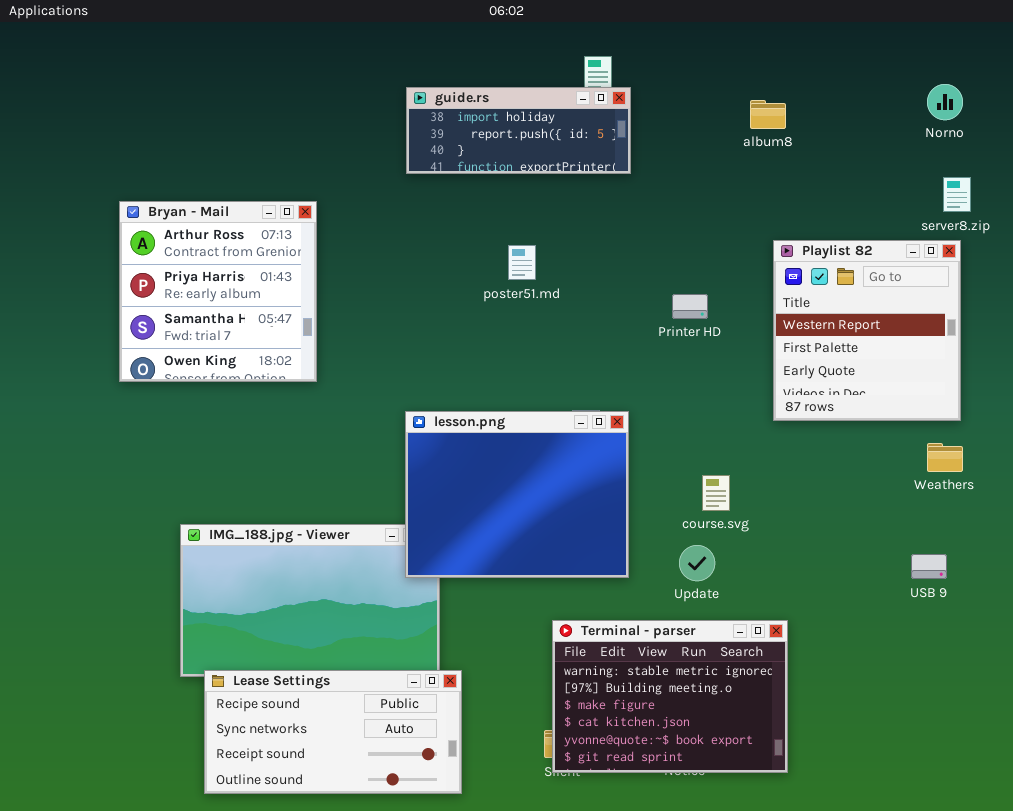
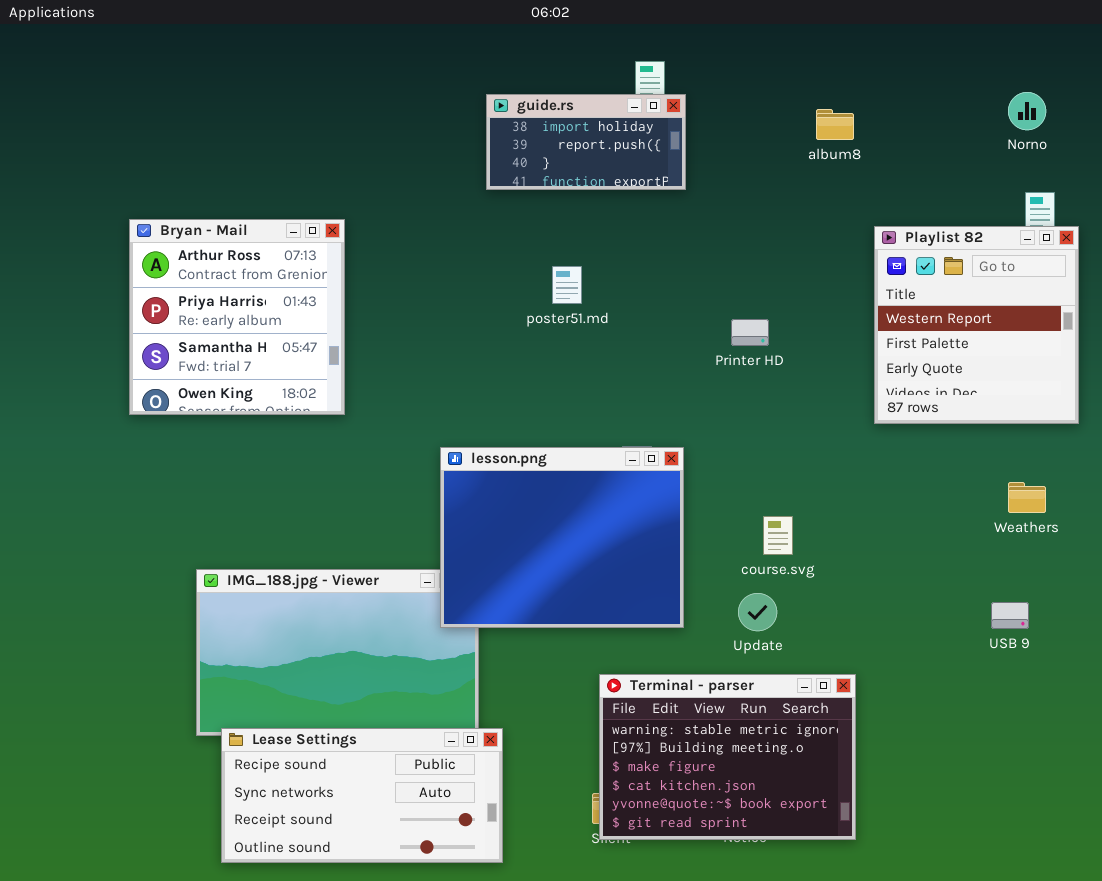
guide.rs: [406,87,631,174] -> [486,94,686,190], resized
Playlist 82: [773,240,961,421] -> [874,226,1079,424], moved

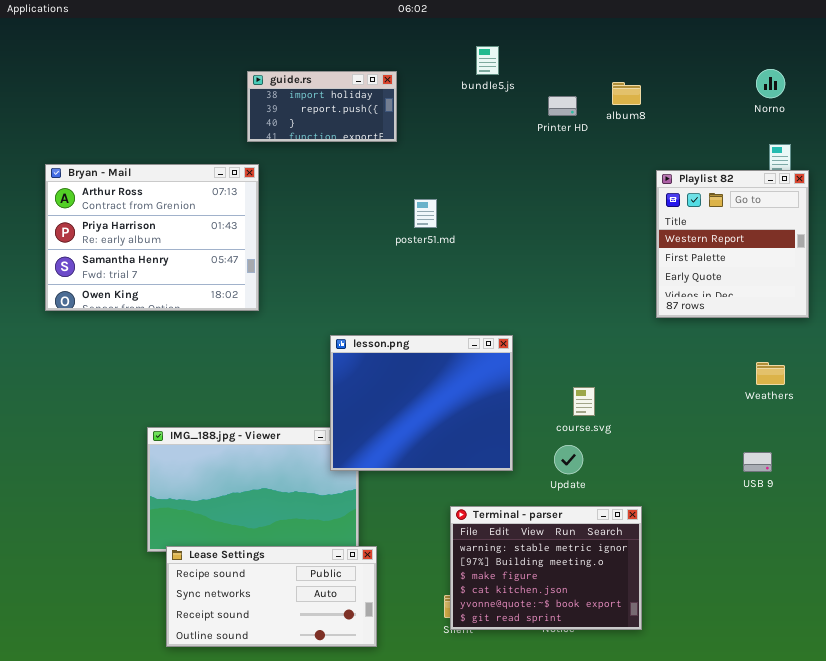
guide.rs: [486,94,686,190] -> [247,71,397,142], moved
Bryan - Mail: [129,219,345,415] -> [45,164,259,311], resized
Printer HD: [731,319,769,346] -> [548,96,577,116], moved

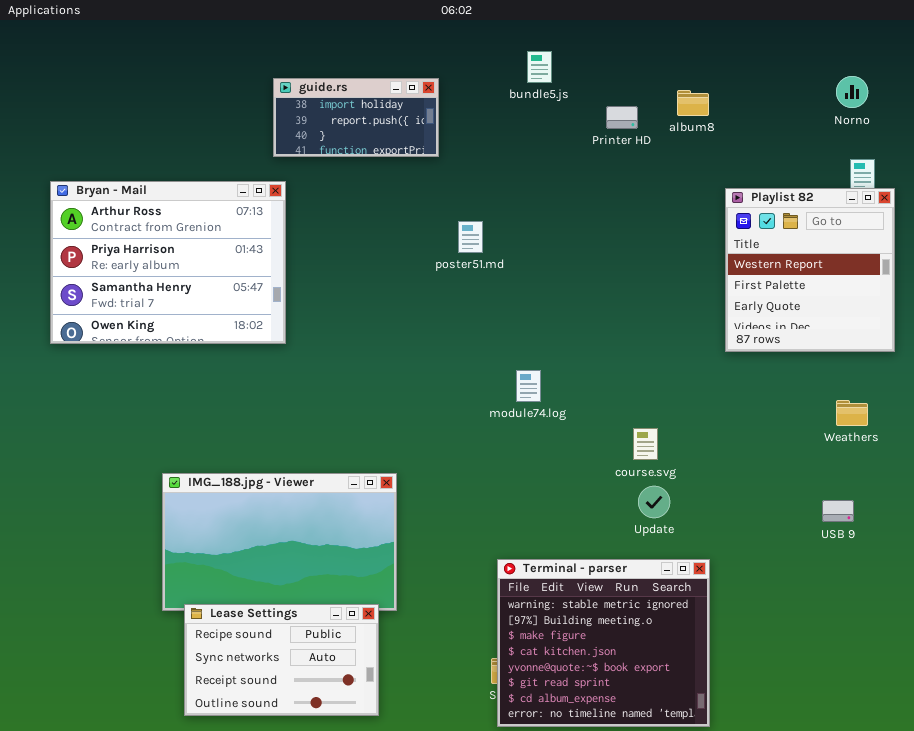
lesson.png: [330,335,513,471] -> none, closed
Update: [554,445,583,474] -> [638,486,670,518], moved
Terminal - parser: [450,506,642,630] -> [497,559,710,727], resized
Lease Settings: [166,546,377,647] -> [184,604,379,716], resized

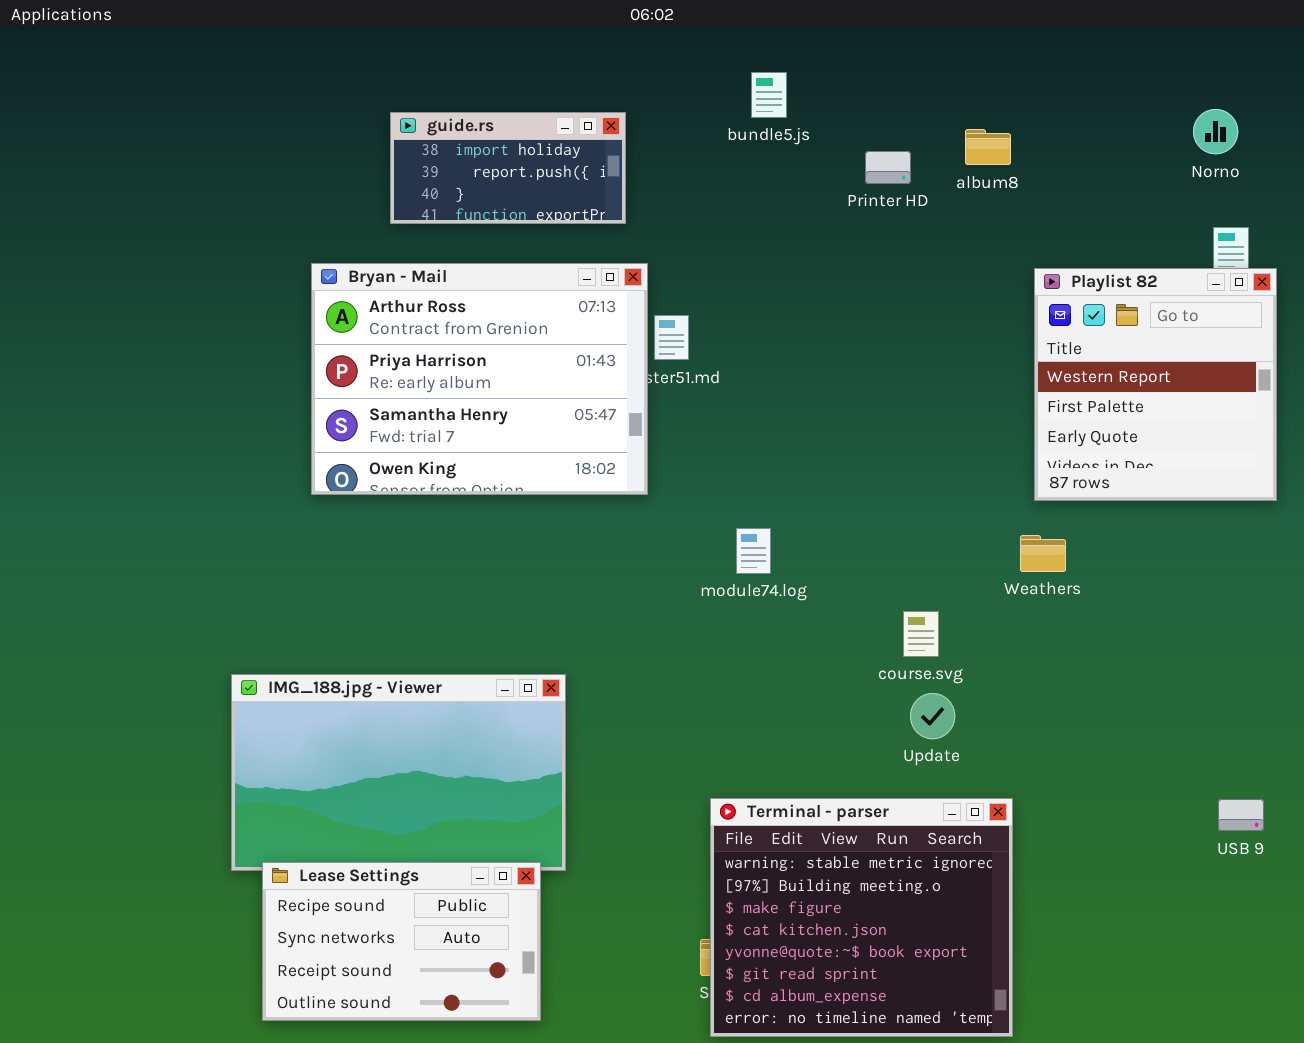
Bryan - Mail: [50,181,286,344] -> [311,263,648,495], moved
Weathers: [836,400,868,426] -> [1020,535,1066,572], moved
USB 9: [822,500,854,522] -> [1218,799,1264,831], moved

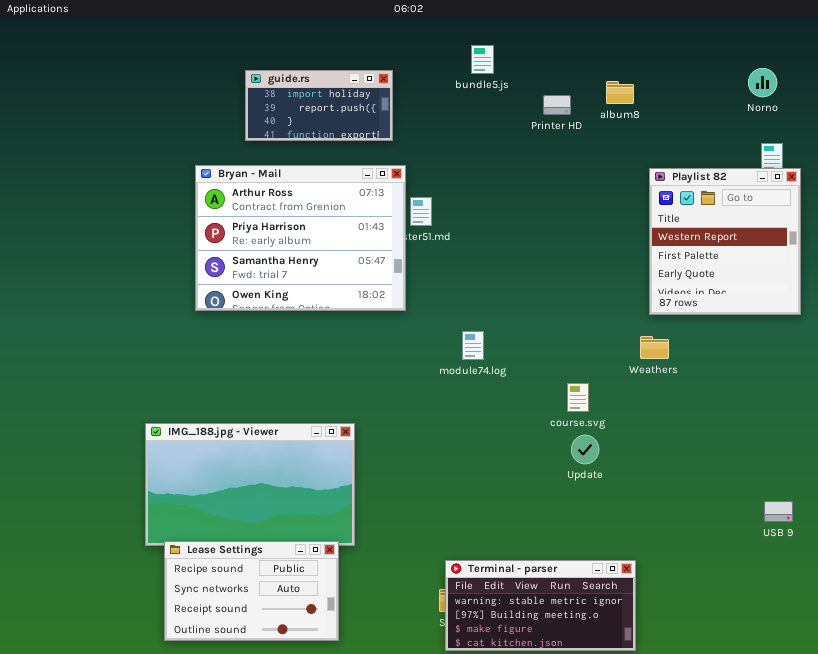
Terminal - parser: [710,798,1013,1037] -> [445,560,636,651], resized

